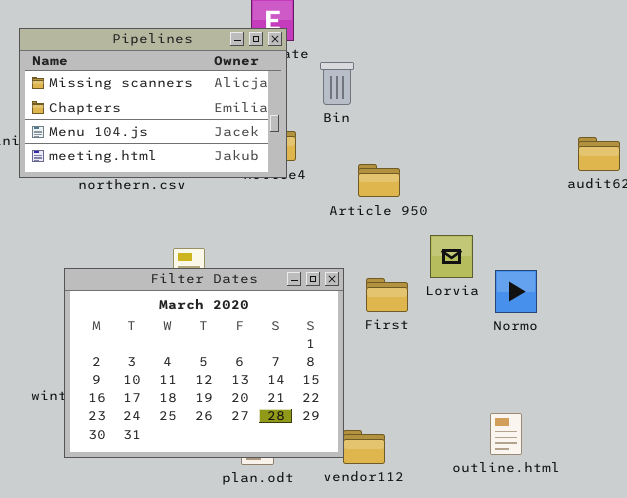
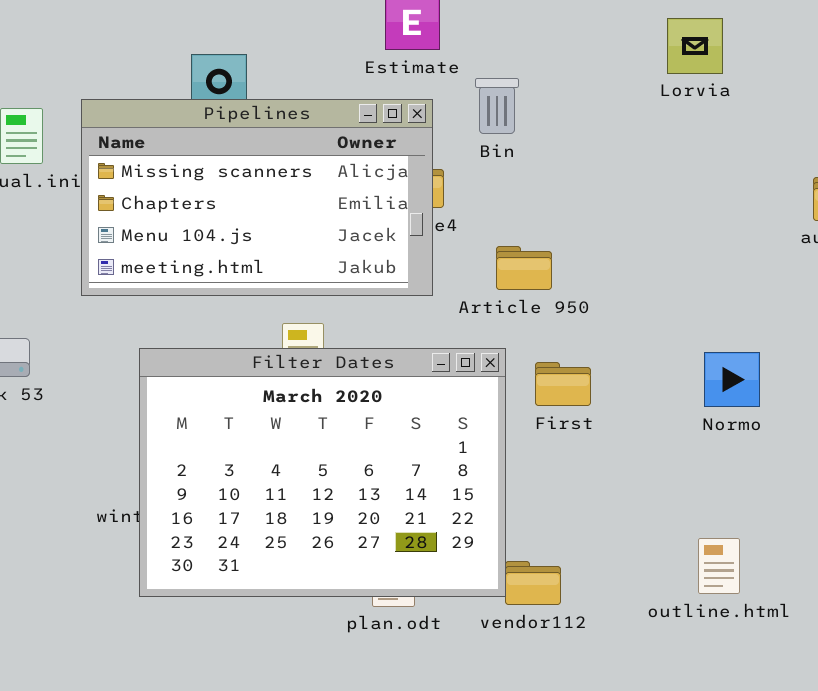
Pipelines: [19,28,287,178] -> [81,99,433,296], moved
Article 950: [358,164,400,197] -> [496,246,552,290], moved
Lorvia: [430,235,473,278] -> [667,18,723,74], moved

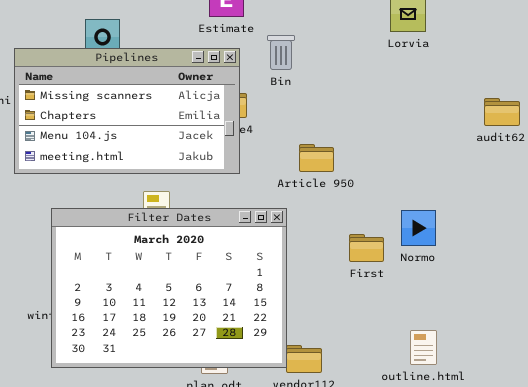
Article 950: [496,246,552,290] -> [299,144,334,172], moved
Normo: [704,352,760,407] -> [401,210,436,246], moved
First: [535,362,591,406] -> [349,234,384,262], moved

